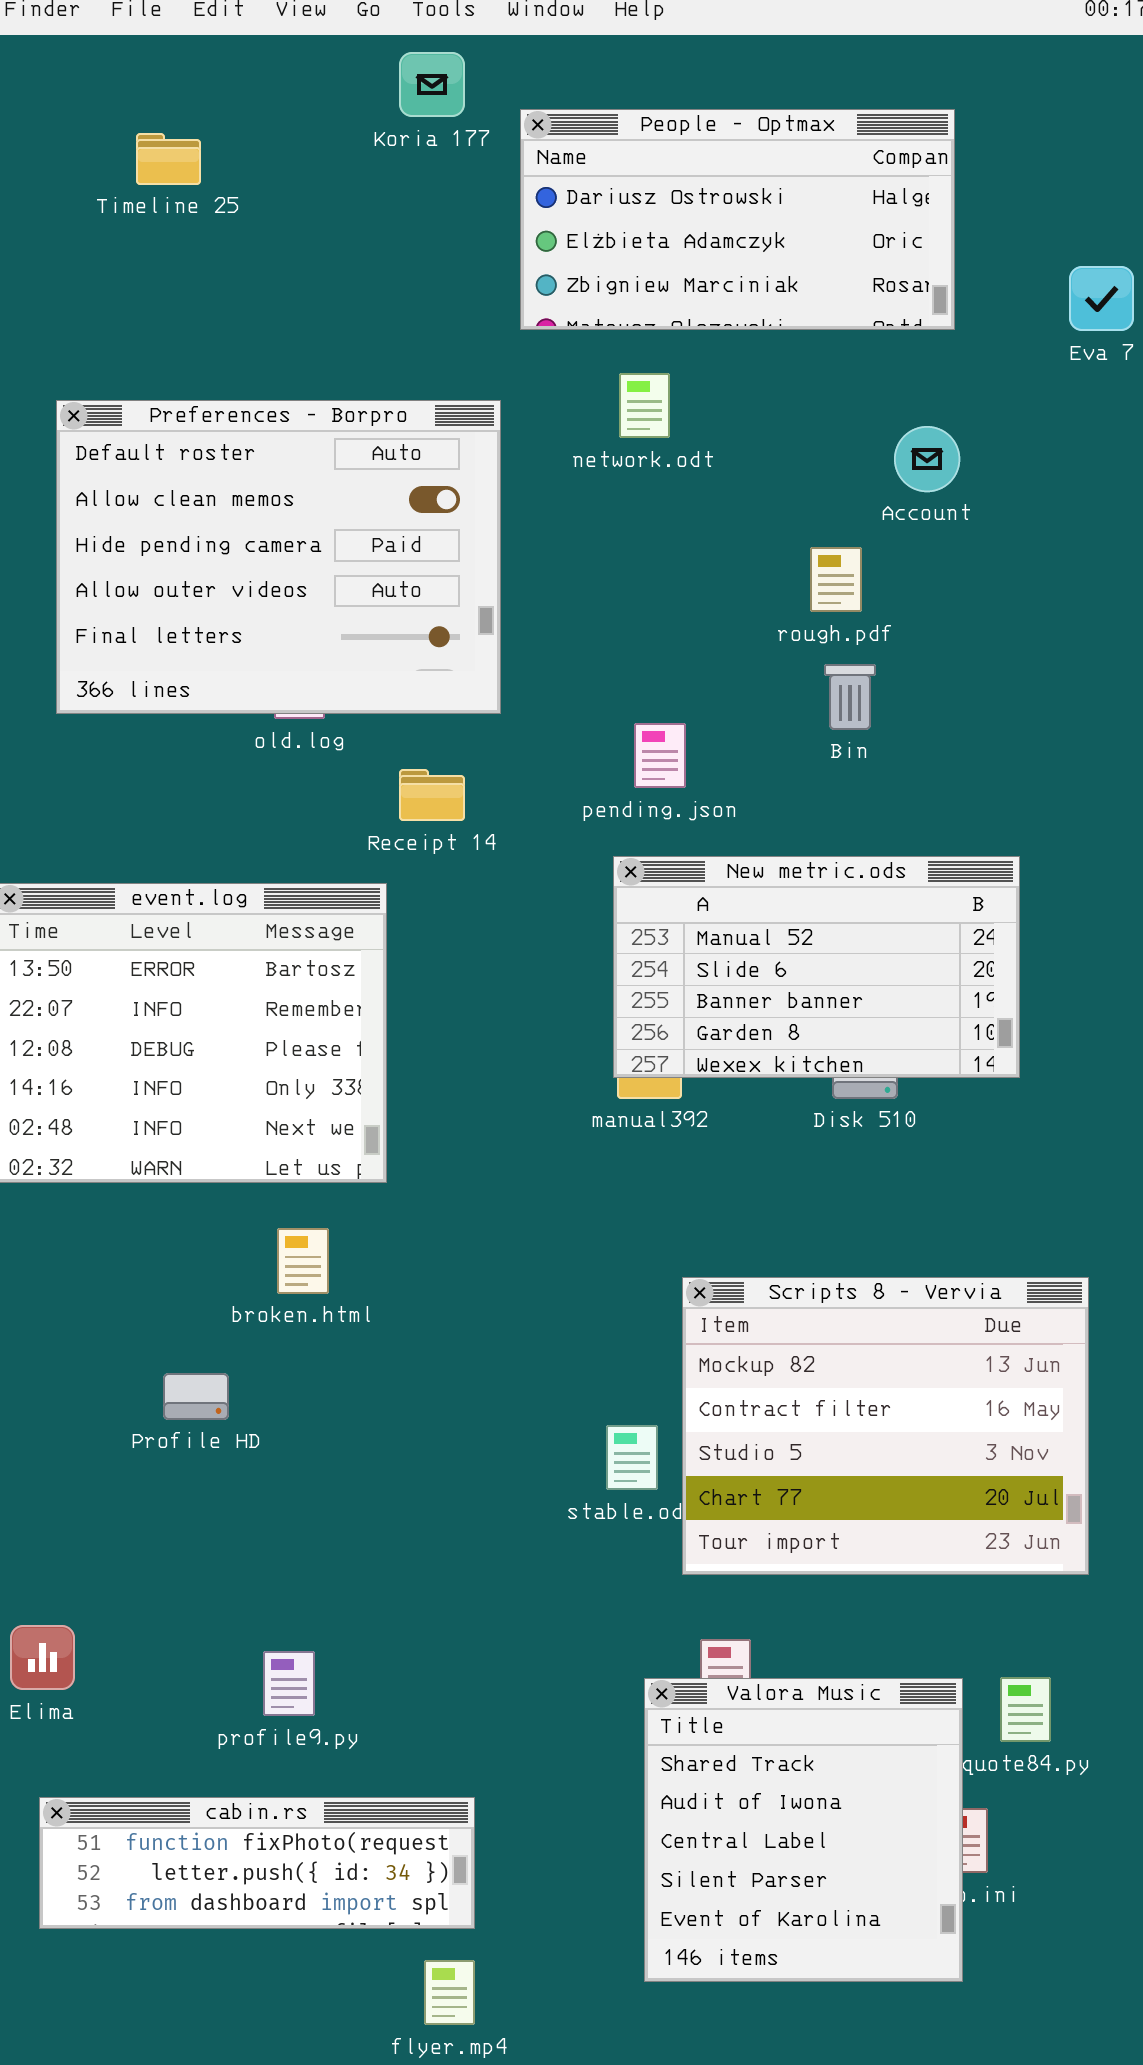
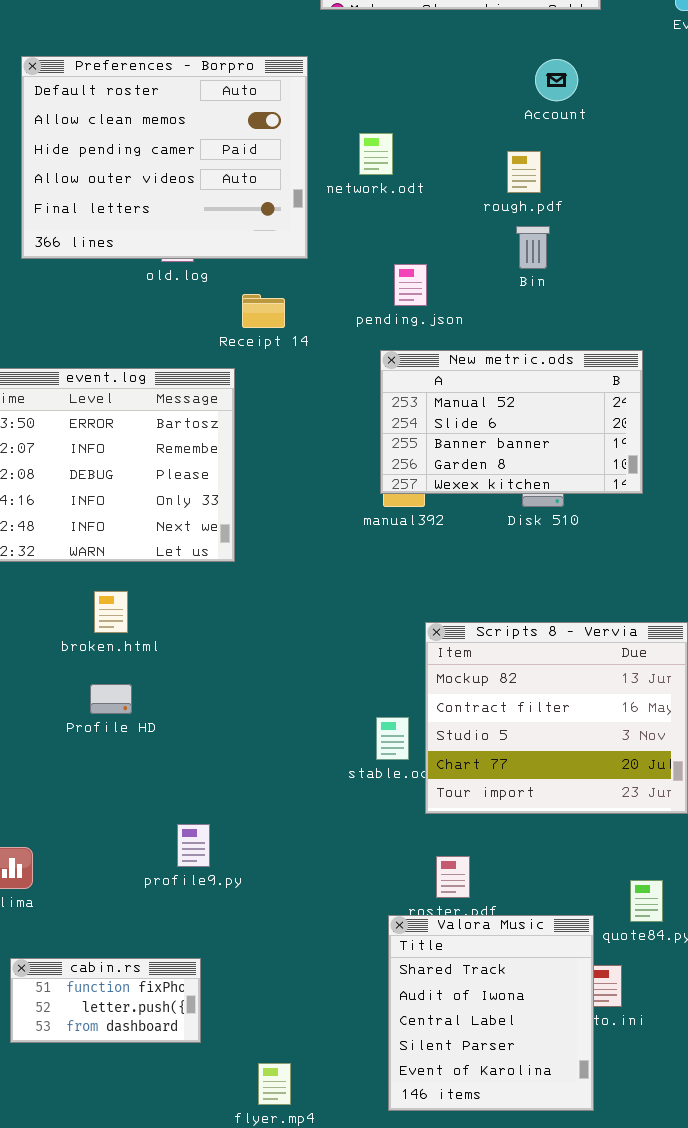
network.odt: [619,373,670,438] -> [359,133,393,175], moved
Account: [894,426,960,492] -> [535,59,578,101], moved
broken.html: [277,1228,329,1294] -> [94,591,128,633], moved
profile9.py: [263,1651,315,1716] -> [177,824,210,867], moved
Valora Music: [644,1678,963,1982] -> [388,915,594,1111], moved
cabin.rs: [39,1797,475,1929] -> [10,958,201,1043], resized

